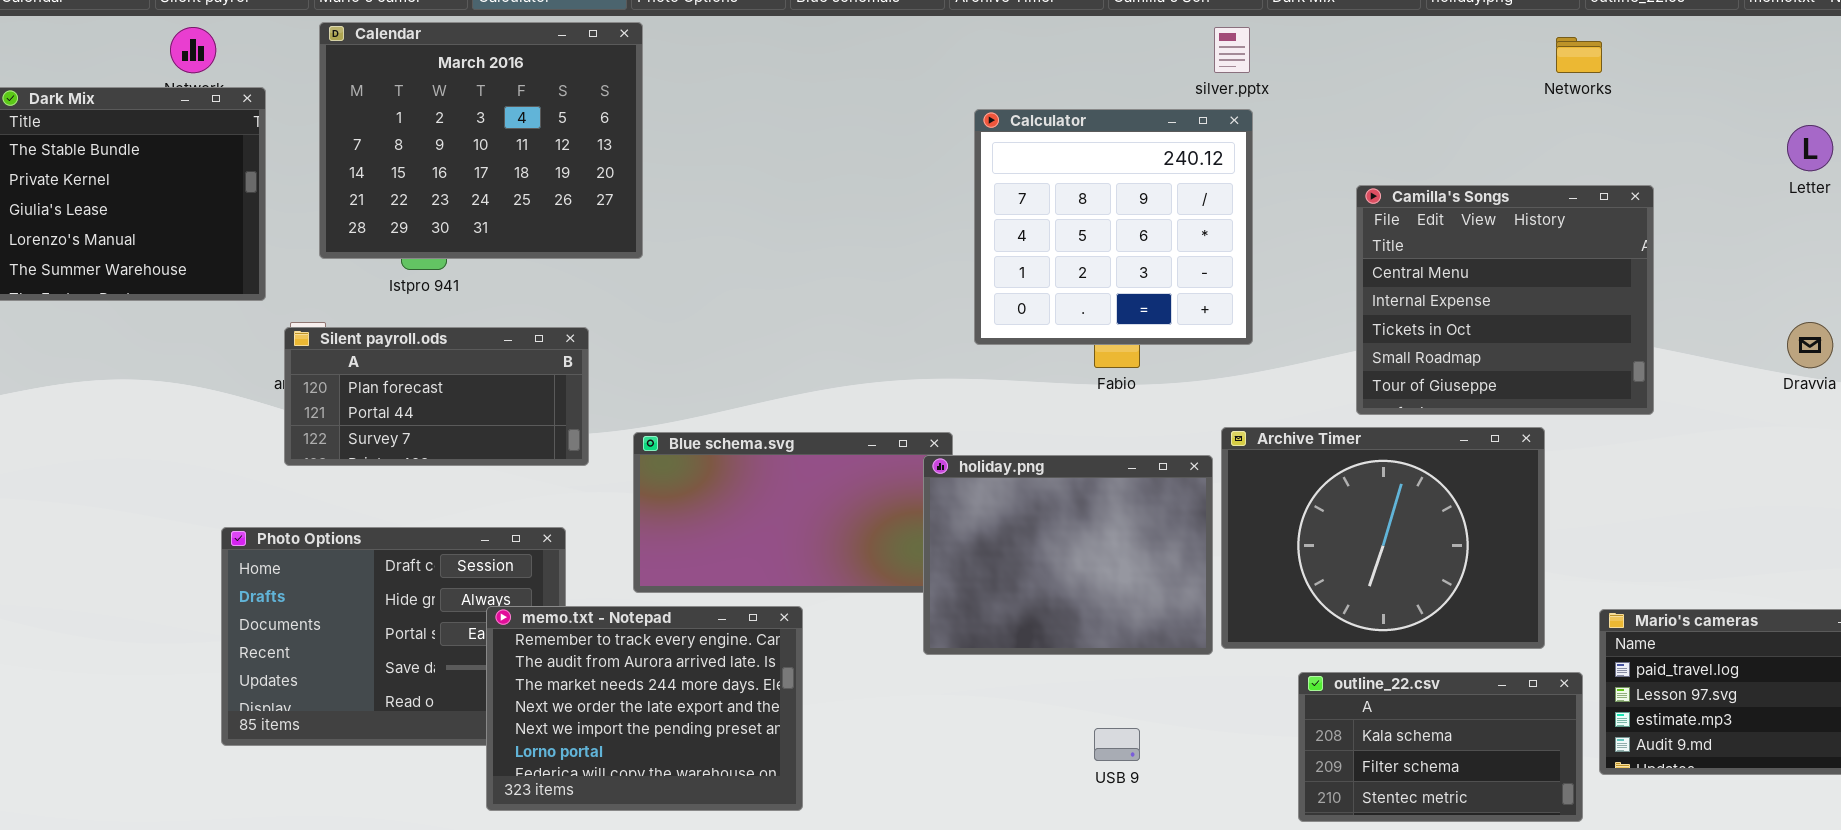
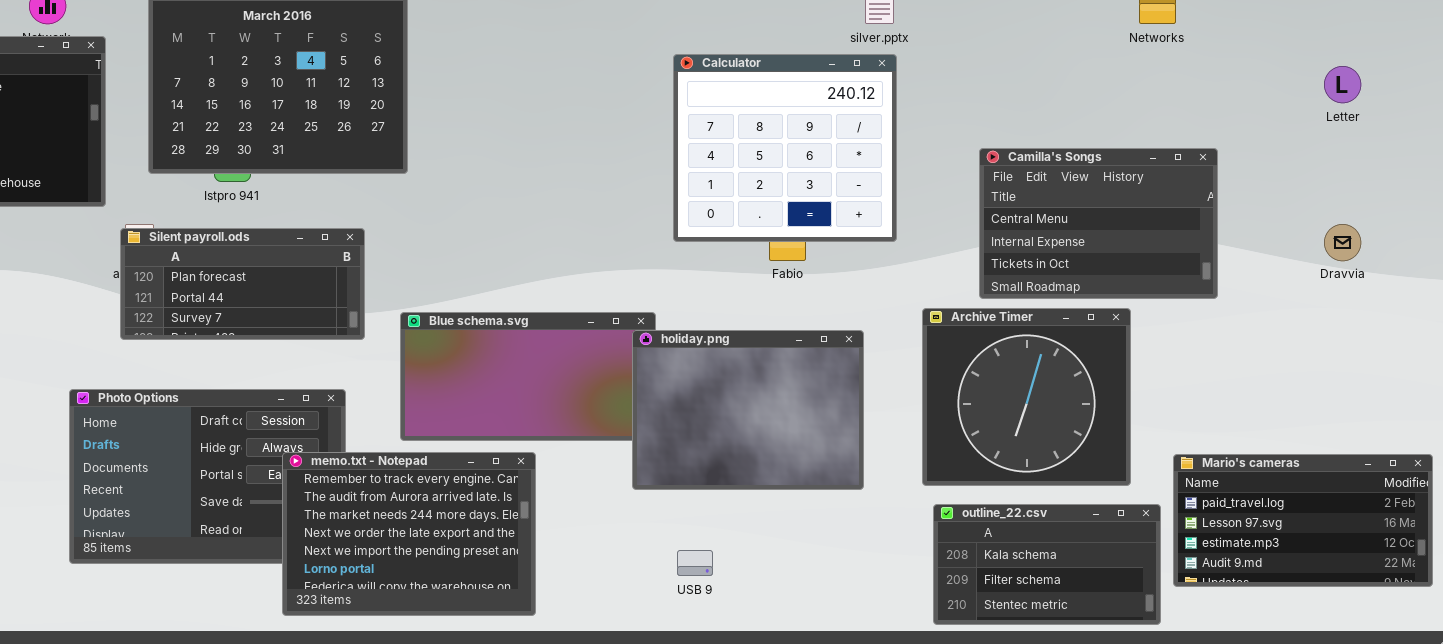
Camilla's Songs: [1356,185,1654,415] -> [979,148,1218,299], resized
Archive Timer: [1221,427,1545,649] -> [922,308,1131,486], resized
USB 9: [1094,728,1140,761] -> [677,550,713,576], moved

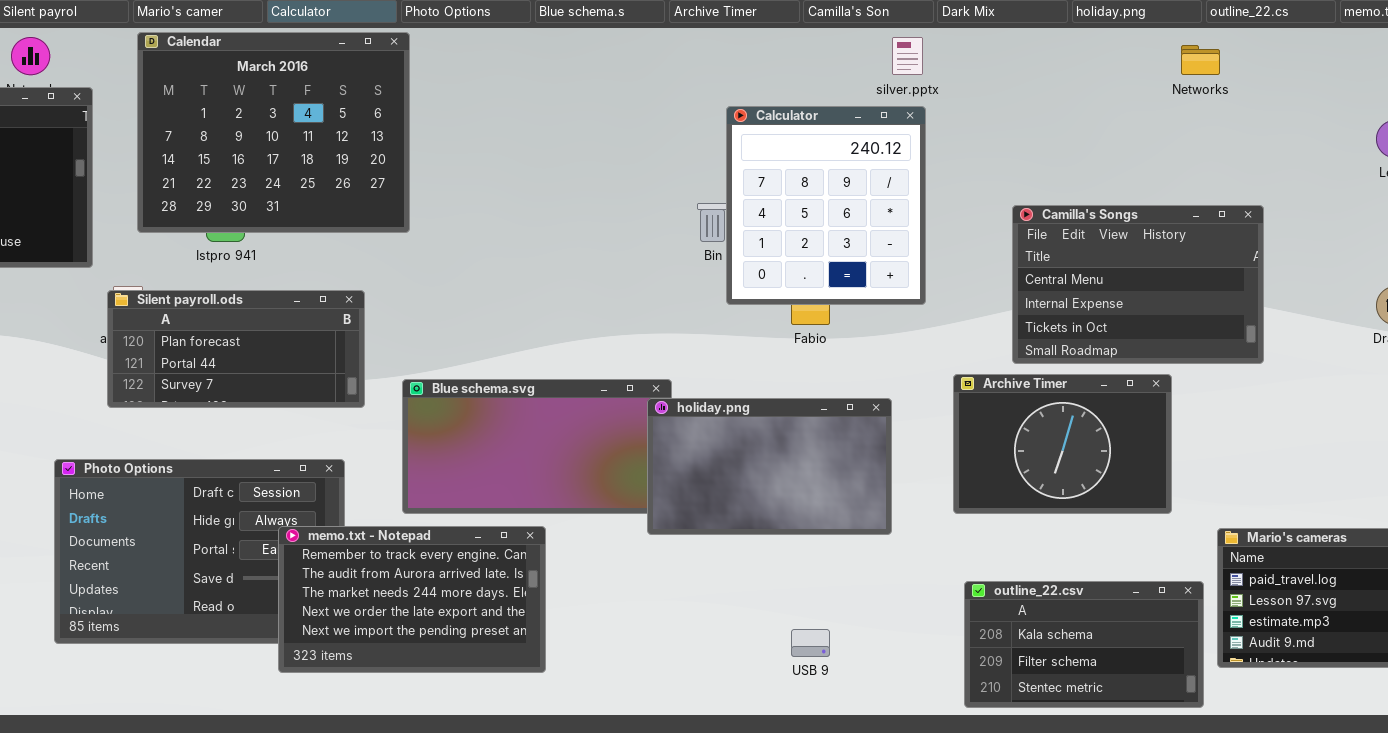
Calculator: [673,54,897,242] -> [726,106,926,305], resized
Archive Timer: [922,308,1131,486] -> [953,374,1172,514], resized
holiday.png: [632,330,864,490] -> [647,398,892,535], resized
memo.txt - Notepad: [282,452,536,616] -> [278,526,546,673], resized
USB 9: [677,550,713,576] -> [791,629,830,657], moved

